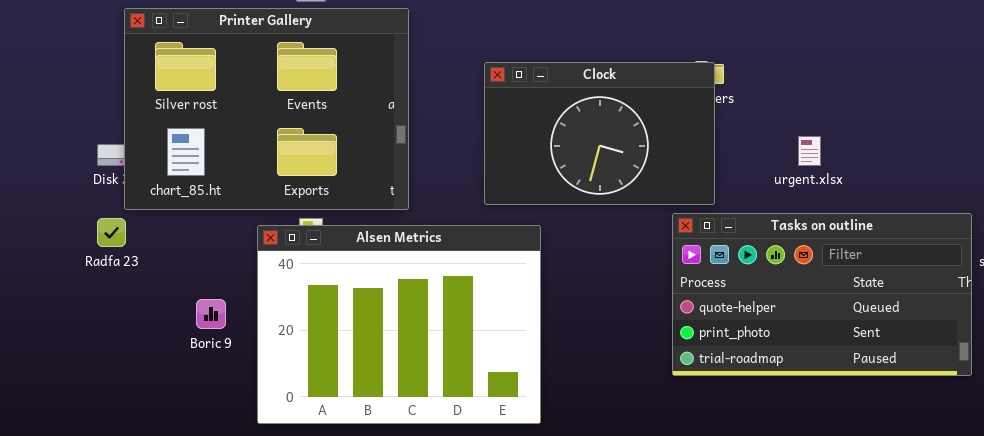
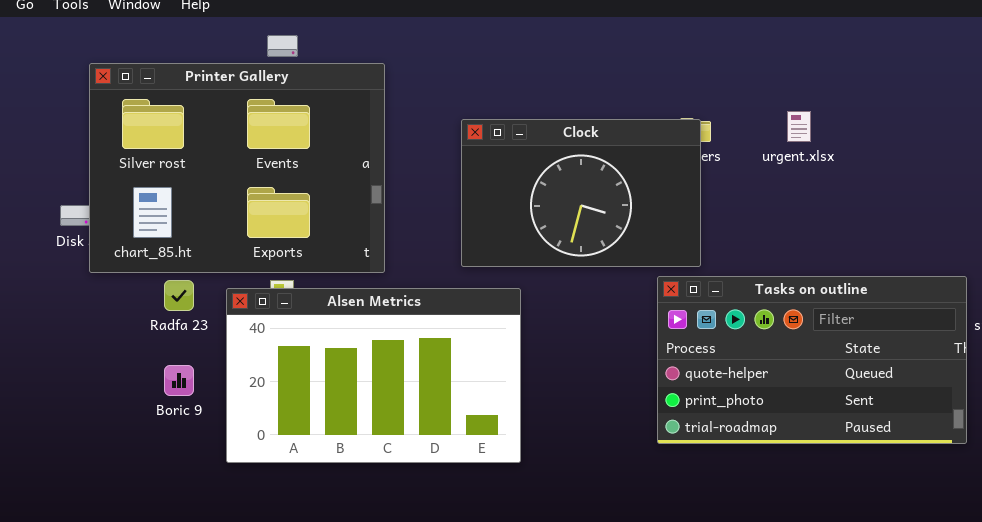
urgent.xlsx: [798,136,821,166] -> [787,111,811,142], moved
Radfa 23: [97,218,126,247] -> [164,280,194,311], moved
Alsen Metrics: [257,225,541,424] -> [226,288,521,463], resized

